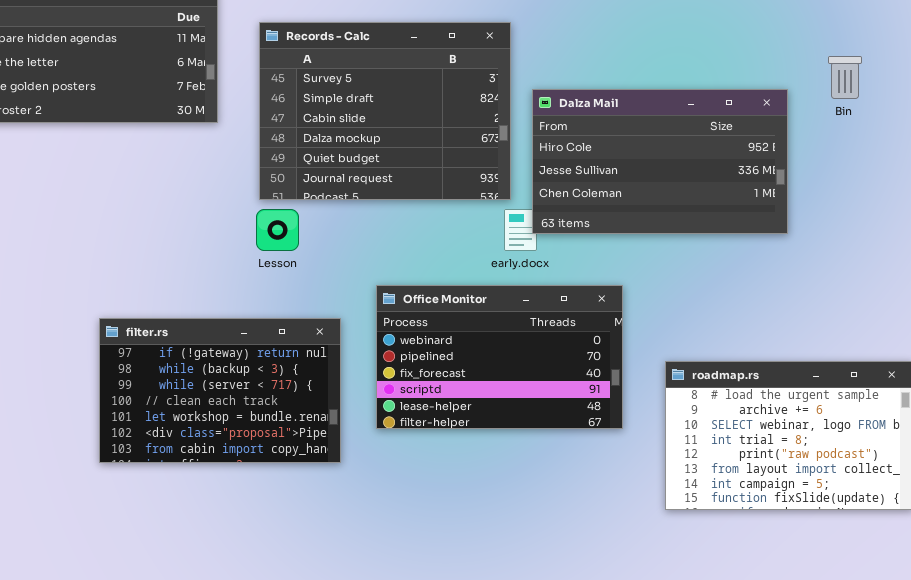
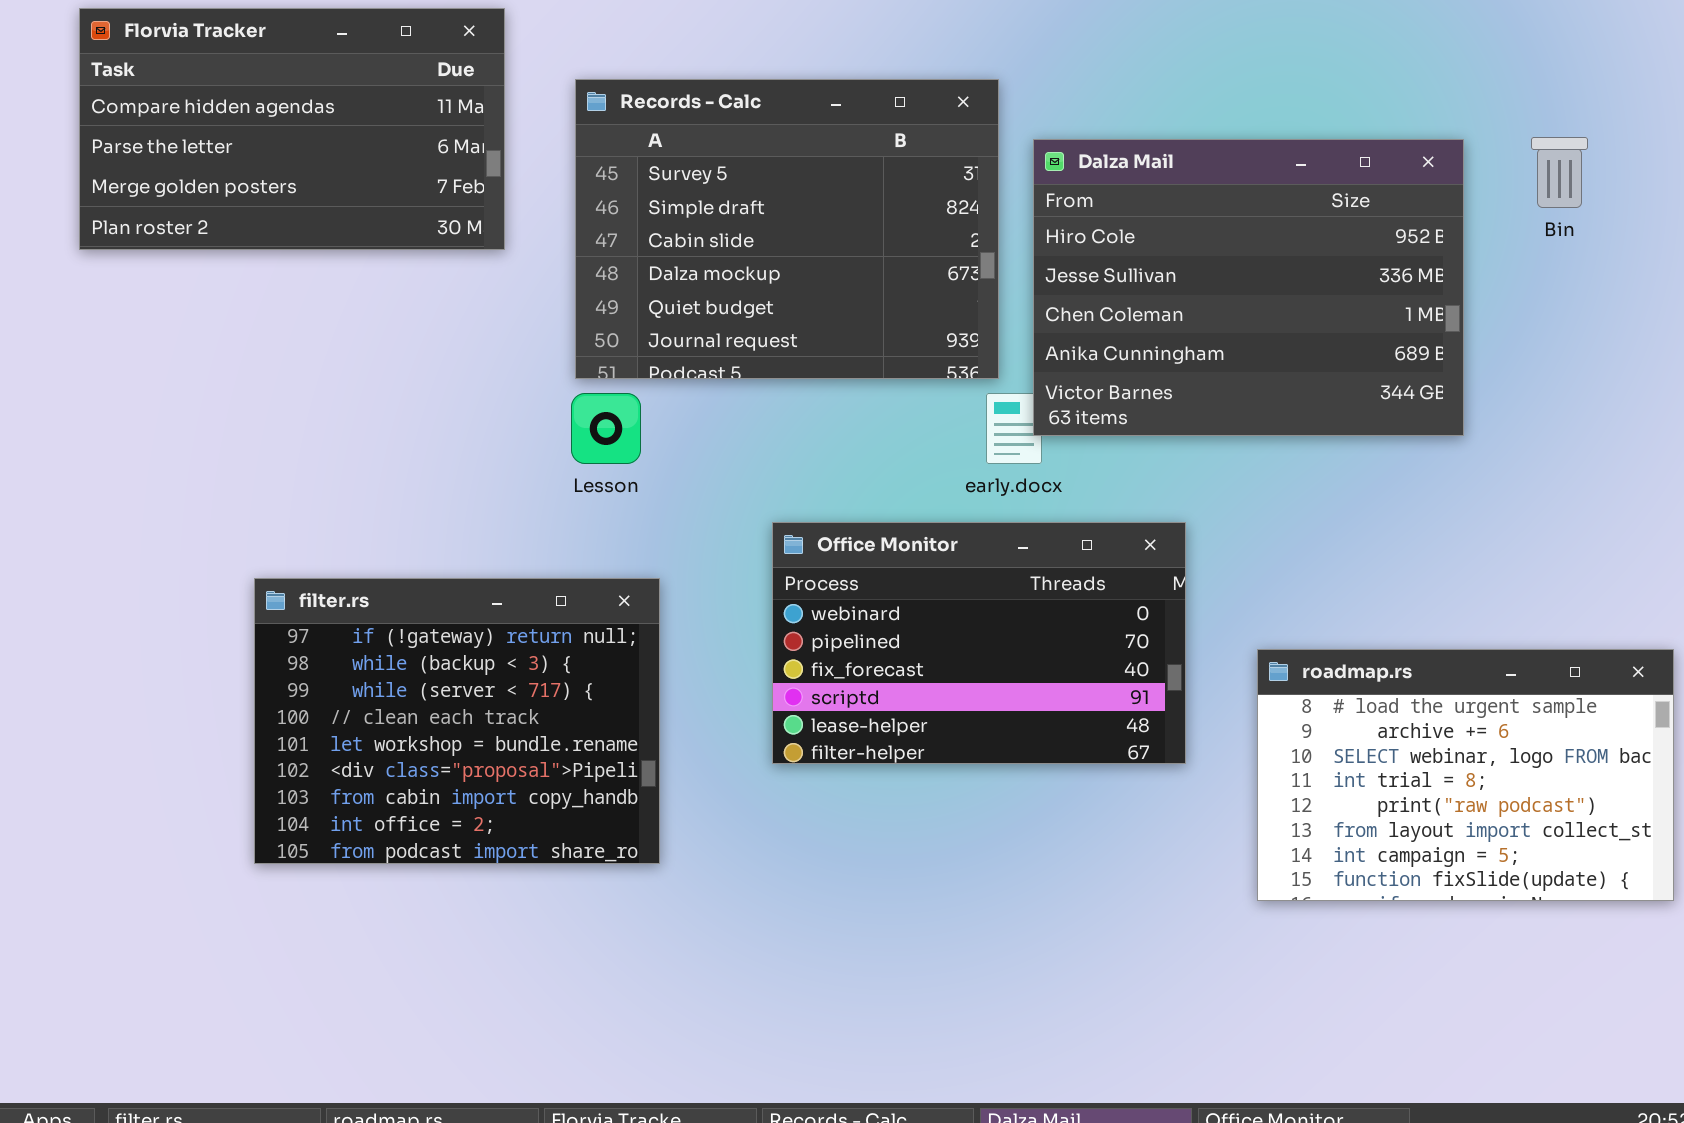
Dalza Mail: [532,89,788,234] -> [1033,139,1464,436], resized
filter.rs: [99,318,341,463] -> [254,578,660,864], moved, resized

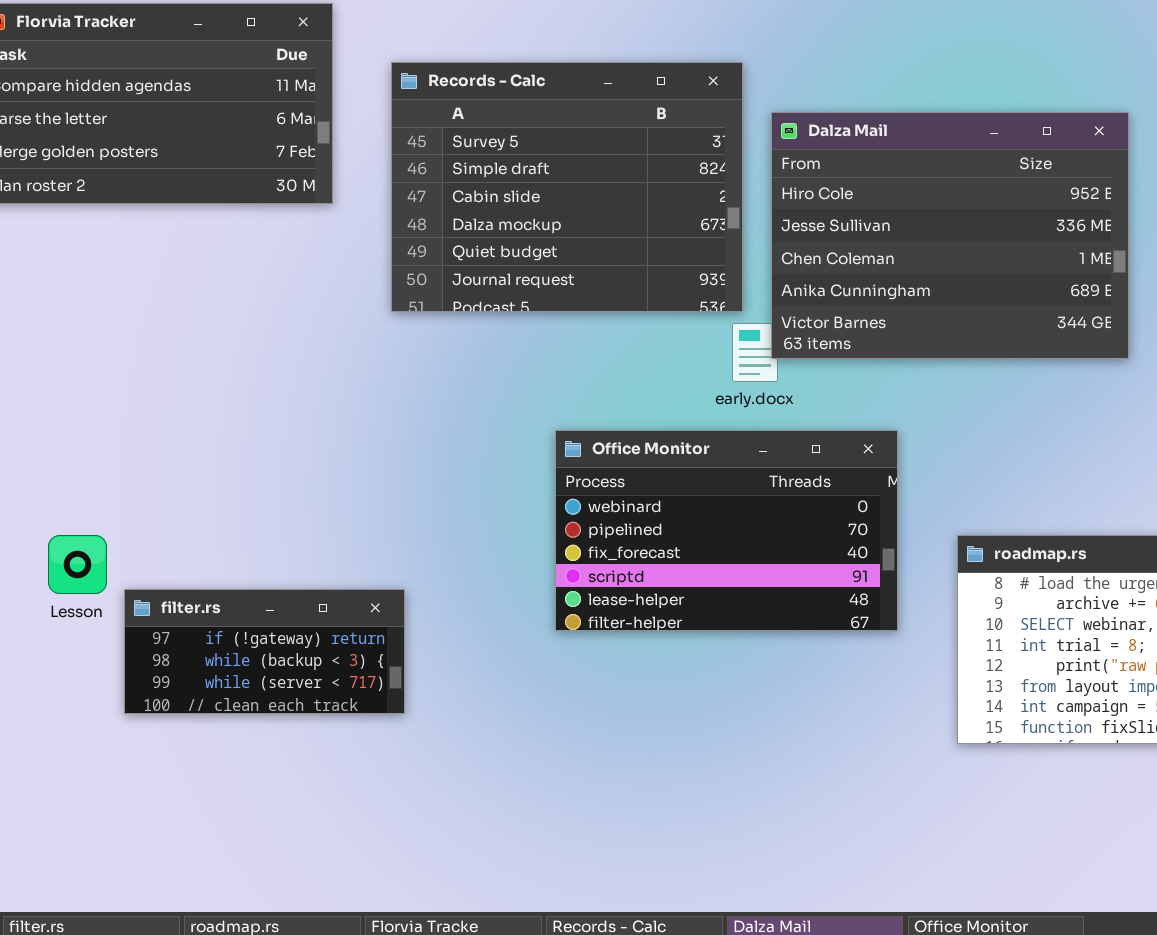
Lesson: [571,393,641,464] -> [48,535,107,594], moved
filter.rs: [254,578,660,864] -> [124,589,405,714], resized

